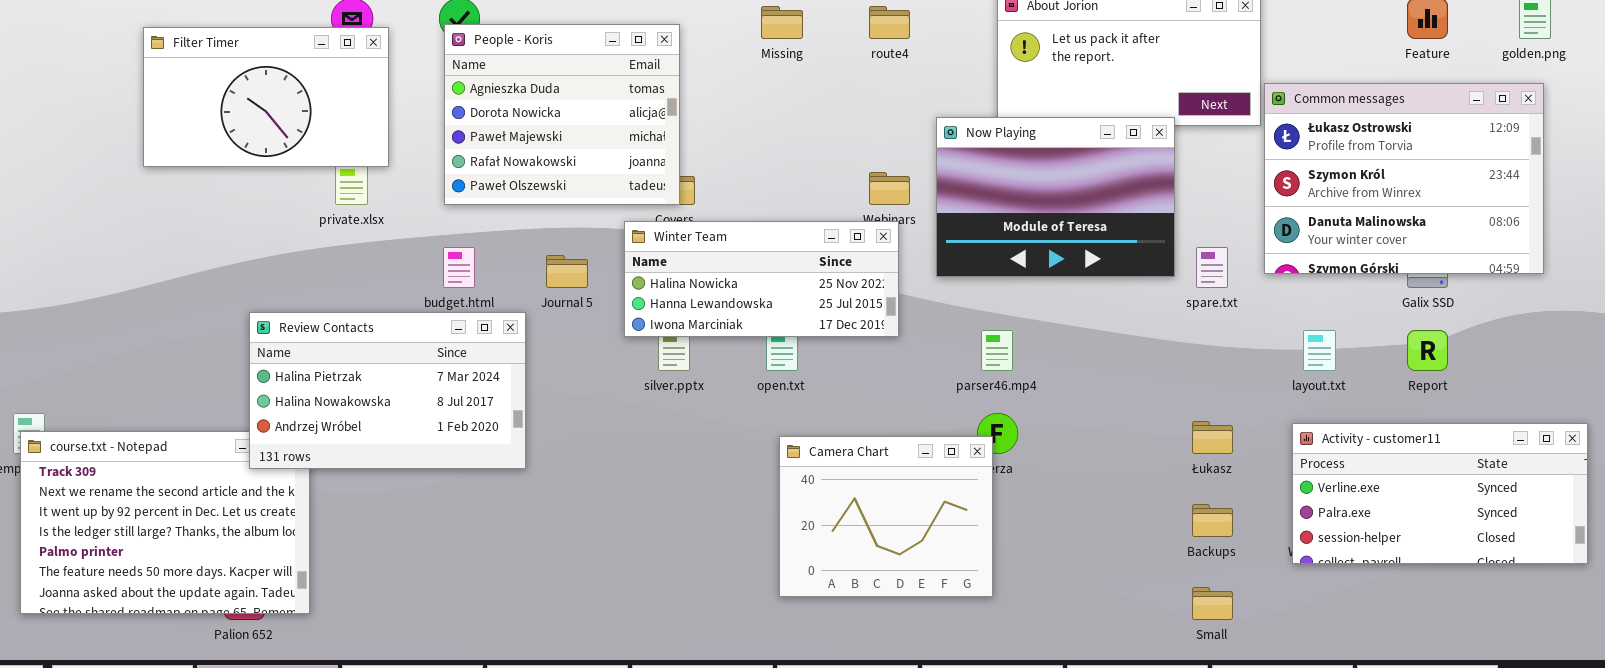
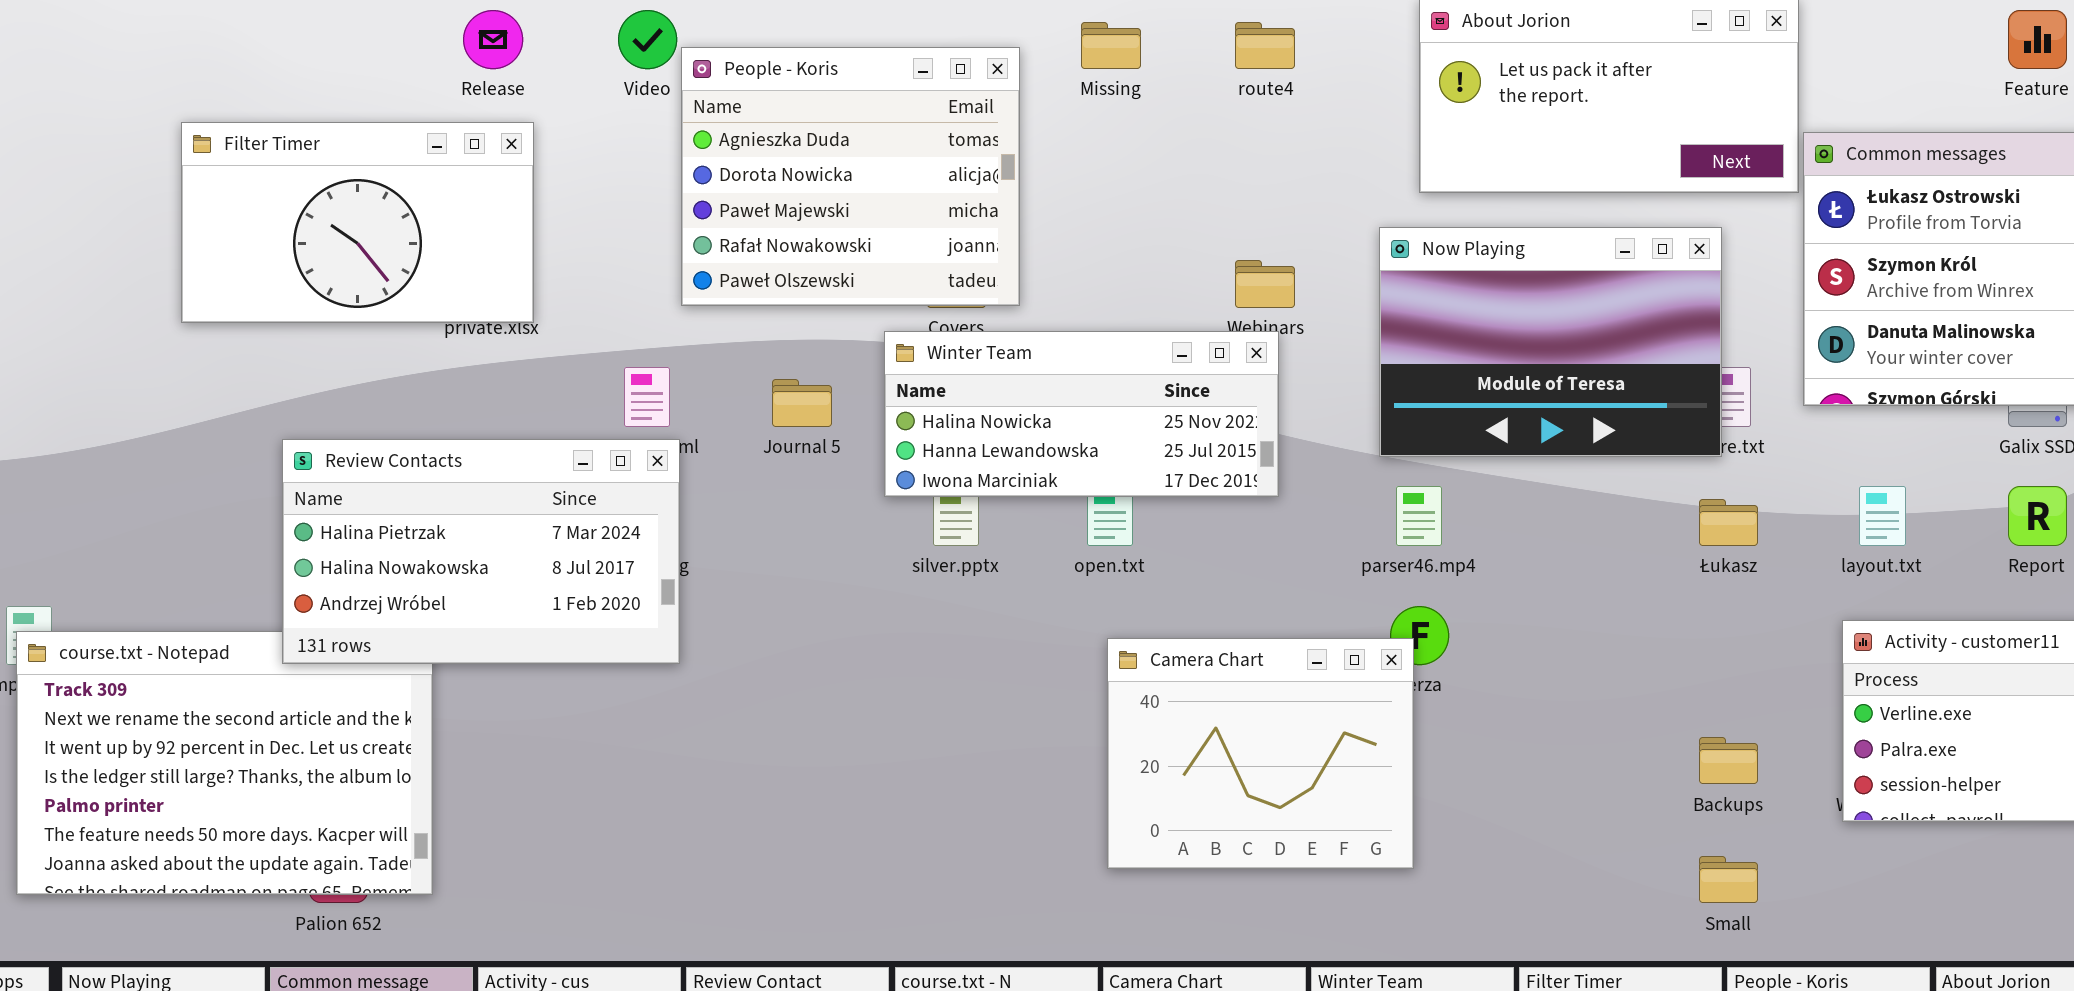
People - Koris: [444,24,680,205] -> [681,47,1020,306], moved
Filter Timer: [143,27,389,167] -> [181,122,534,323], moved
Now Playing: [936,117,1175,277] -> [1379,227,1722,457], moved
Review Contacts: [249,312,526,469] -> [282,439,680,664], moved
Łukasz: [1192,421,1233,454] -> [1699,499,1758,546], moved

